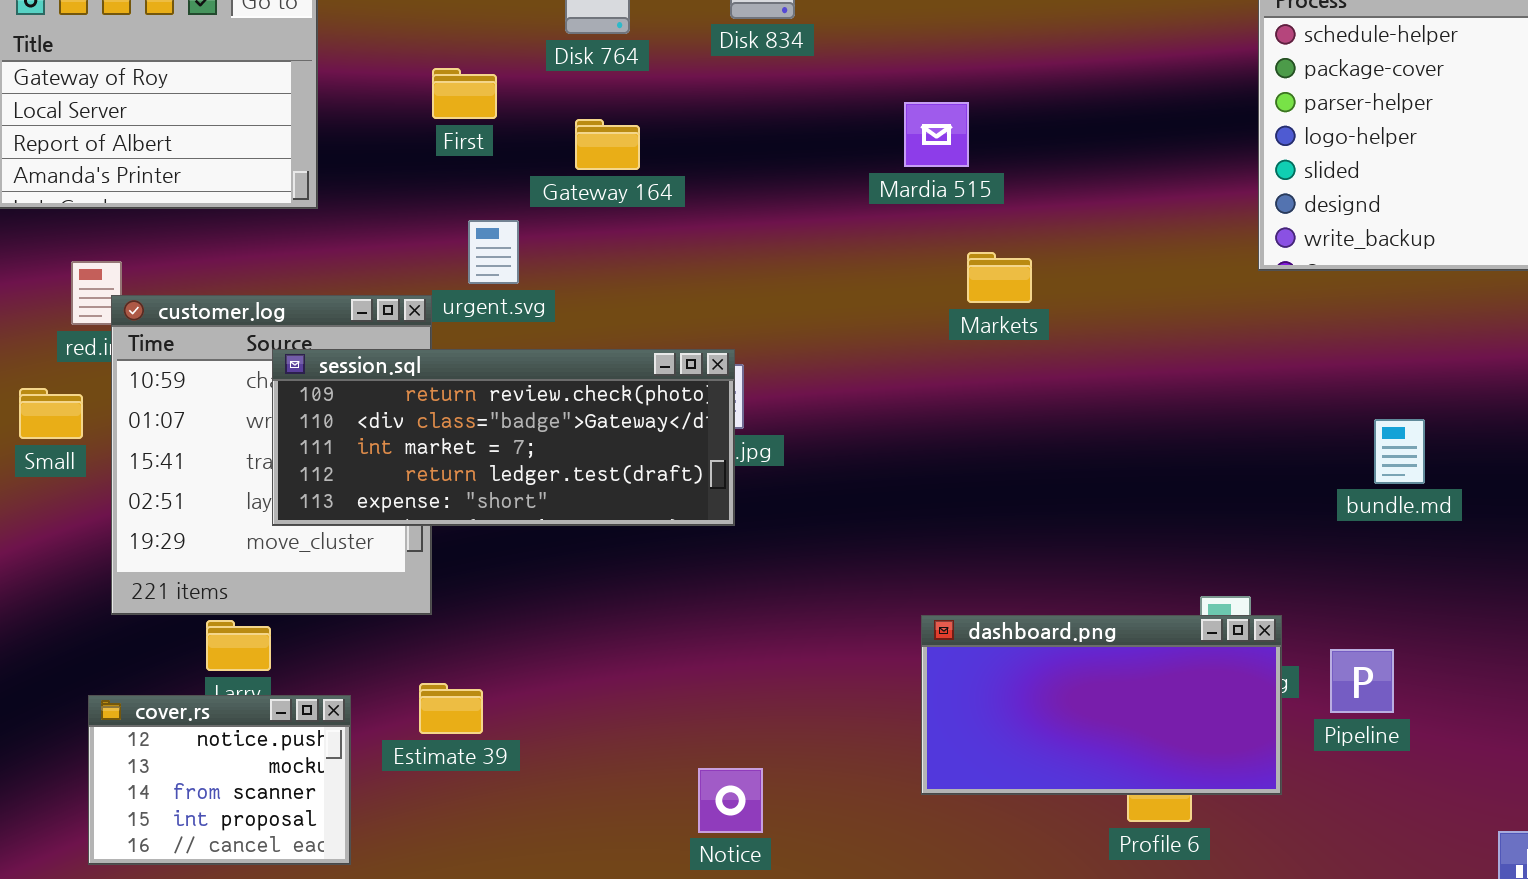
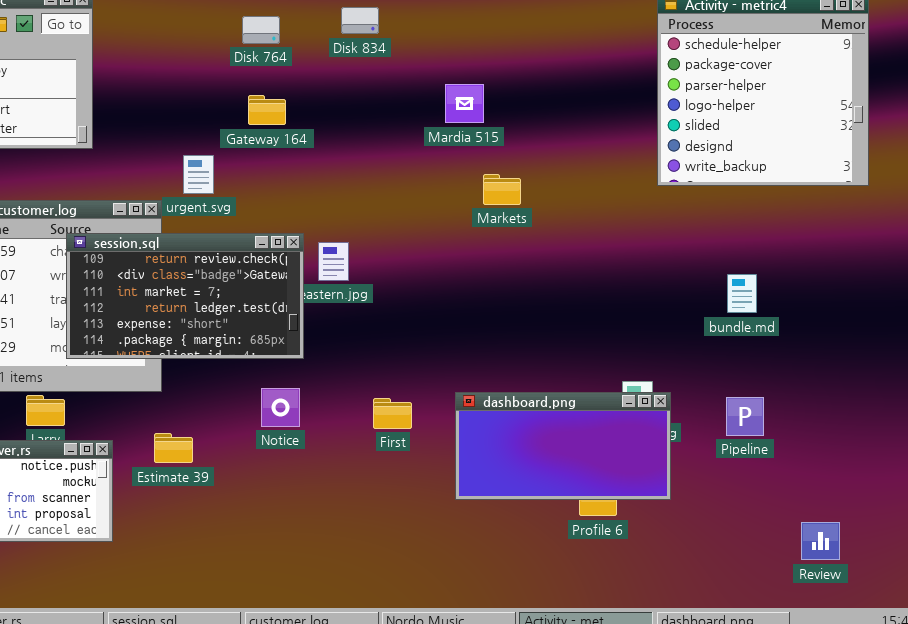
First: [432,68,497,119] -> [373,398,412,429], moved
session.sql: [272,349,735,526] -> [66,233,304,359], resized
Pipeline: [1330,649,1394,713] -> [726,397,764,436], moved
Notice: [698,768,763,833] -> [261,388,300,427], moved

